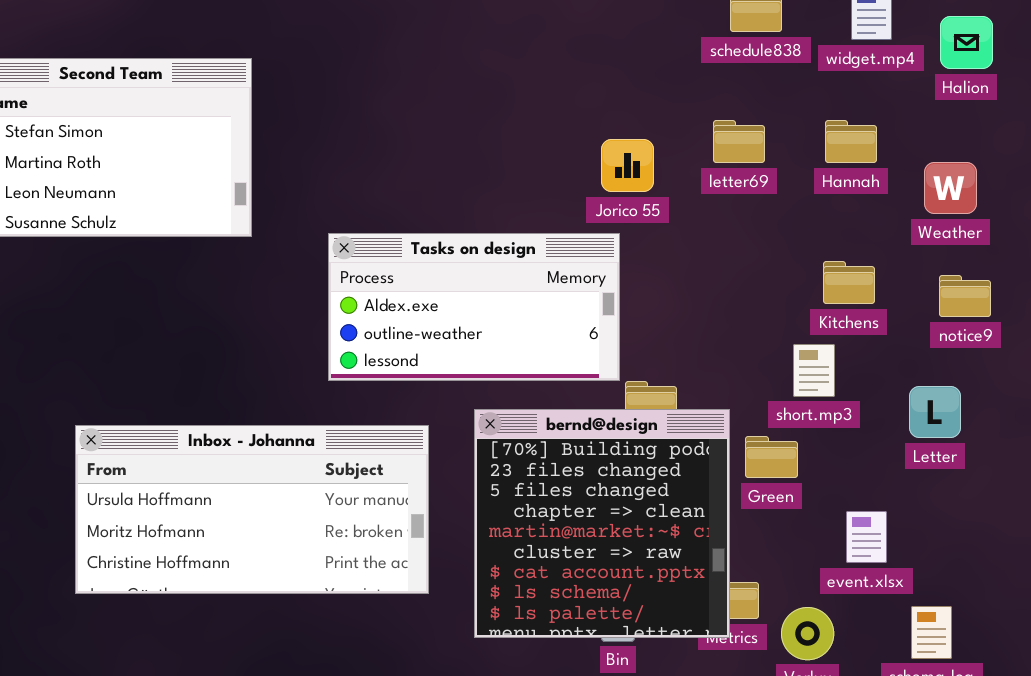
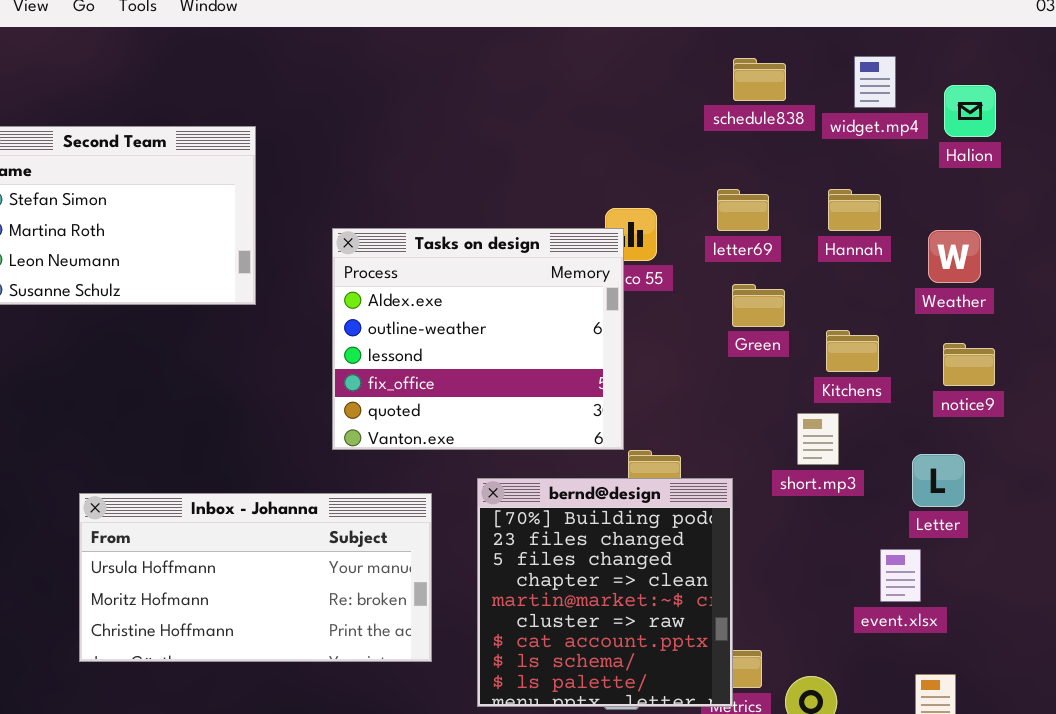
Tasks on design: [328,233,620,381] -> [332,228,624,450], resized
Green: [745,436,798,478] -> [732,284,785,327], moved
event.xlsx: [846,511,887,563] -> [880,549,921,602], moved

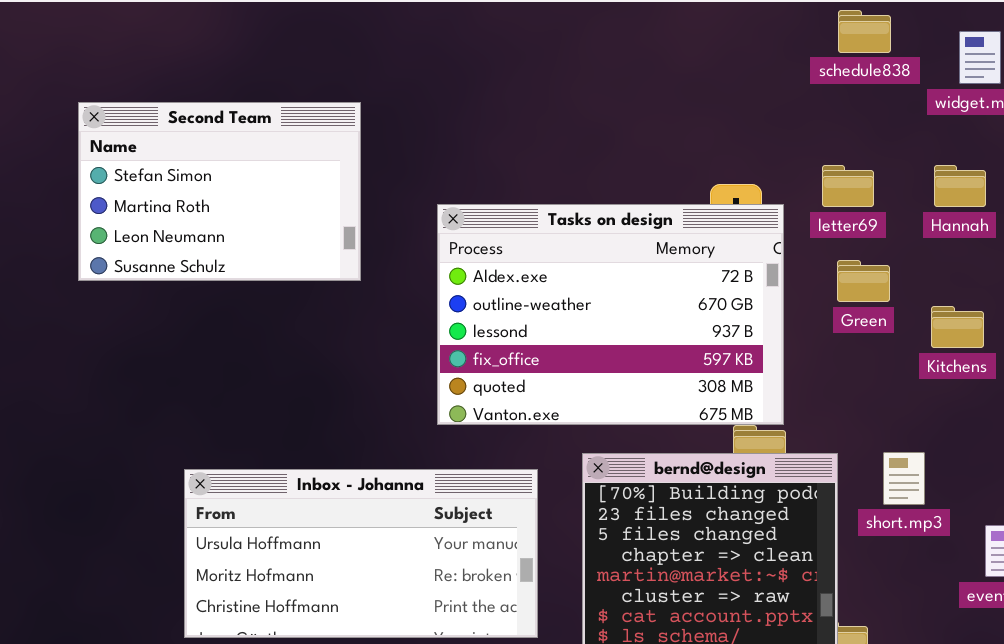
schedule838: [733,58,786,101] -> [838,10,891,53], moved
Tasks on design: [332,228,624,450] -> [437,204,784,425], resized
short.mp3: [797,413,839,465] -> [883,452,925,505], moved

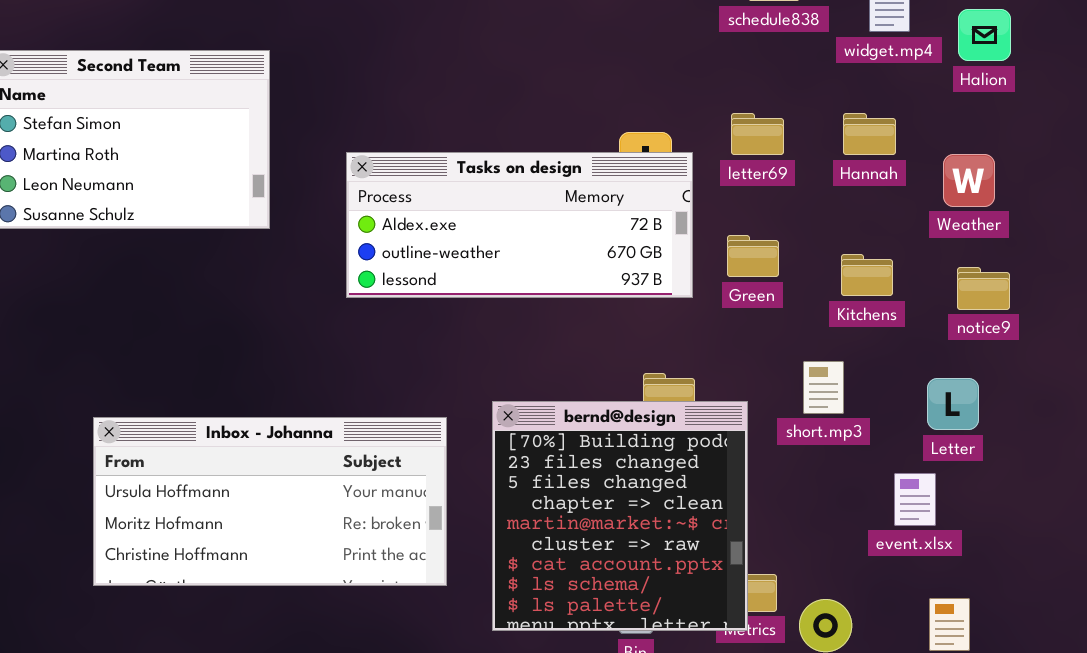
Tasks on design: [437,204,784,425] -> [346,152,693,298], resized
Green: [837,260,890,302] -> [727,235,779,277], moved
short.mp3: [883,452,925,505] -> [803,361,844,414], moved

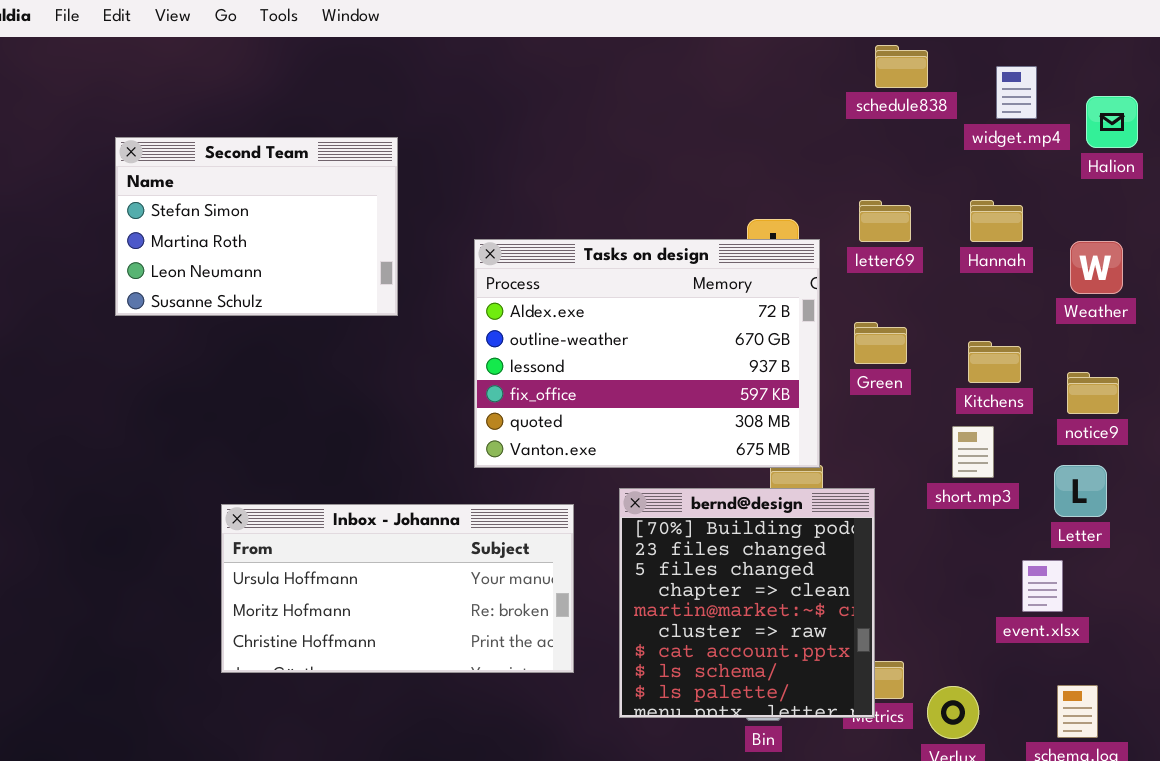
Tasks on design: [346,152,693,298] -> [474,239,820,468], resized
notice9: [957,267,1010,310] -> [1067,372,1119,414], moved
short.mp3: [803,361,844,414] -> [952,426,994,478], moved

